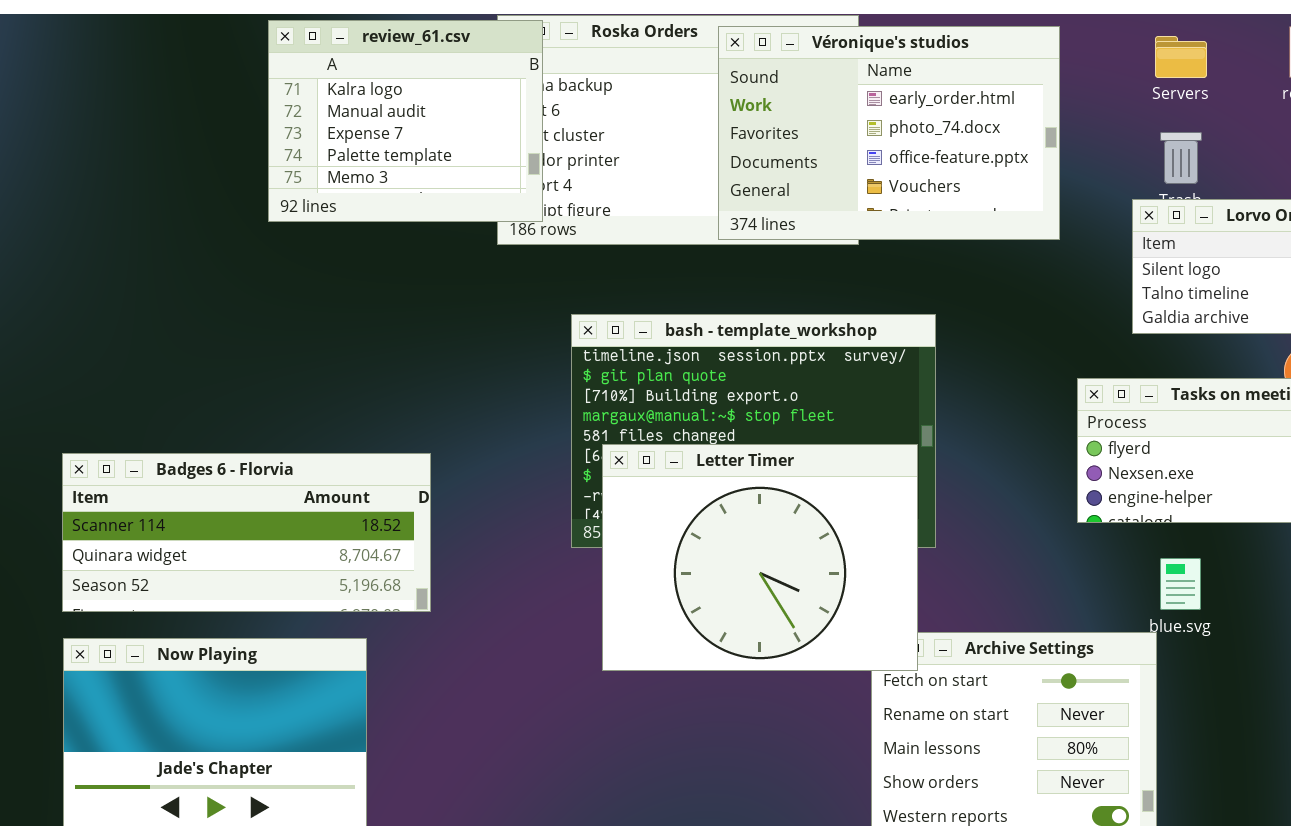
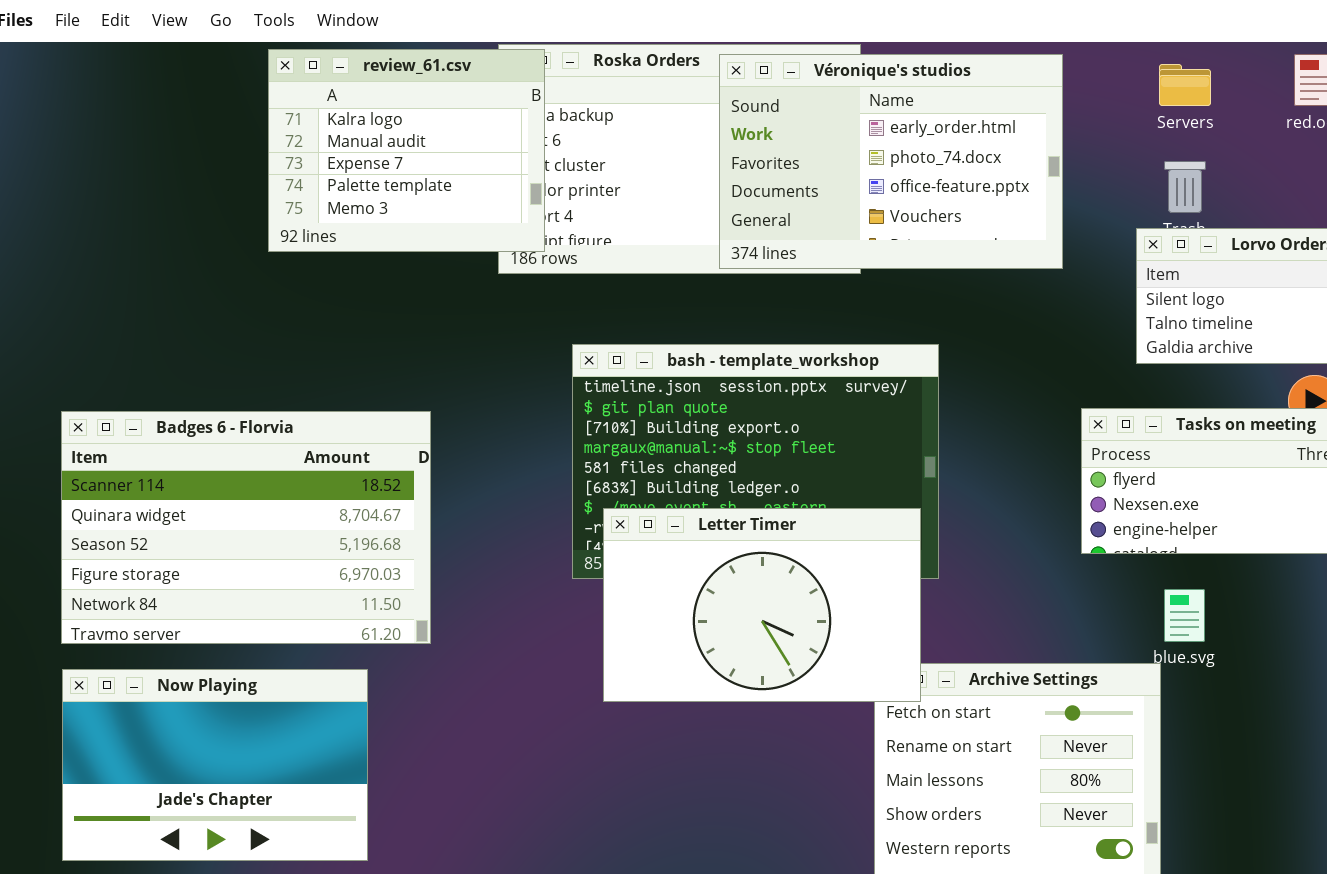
Letter Timer: [602,444,918,671] -> [603,508,921,702], resized
Badges 6 - Florvia: [62,453,431,612] -> [61,411,431,644], resized

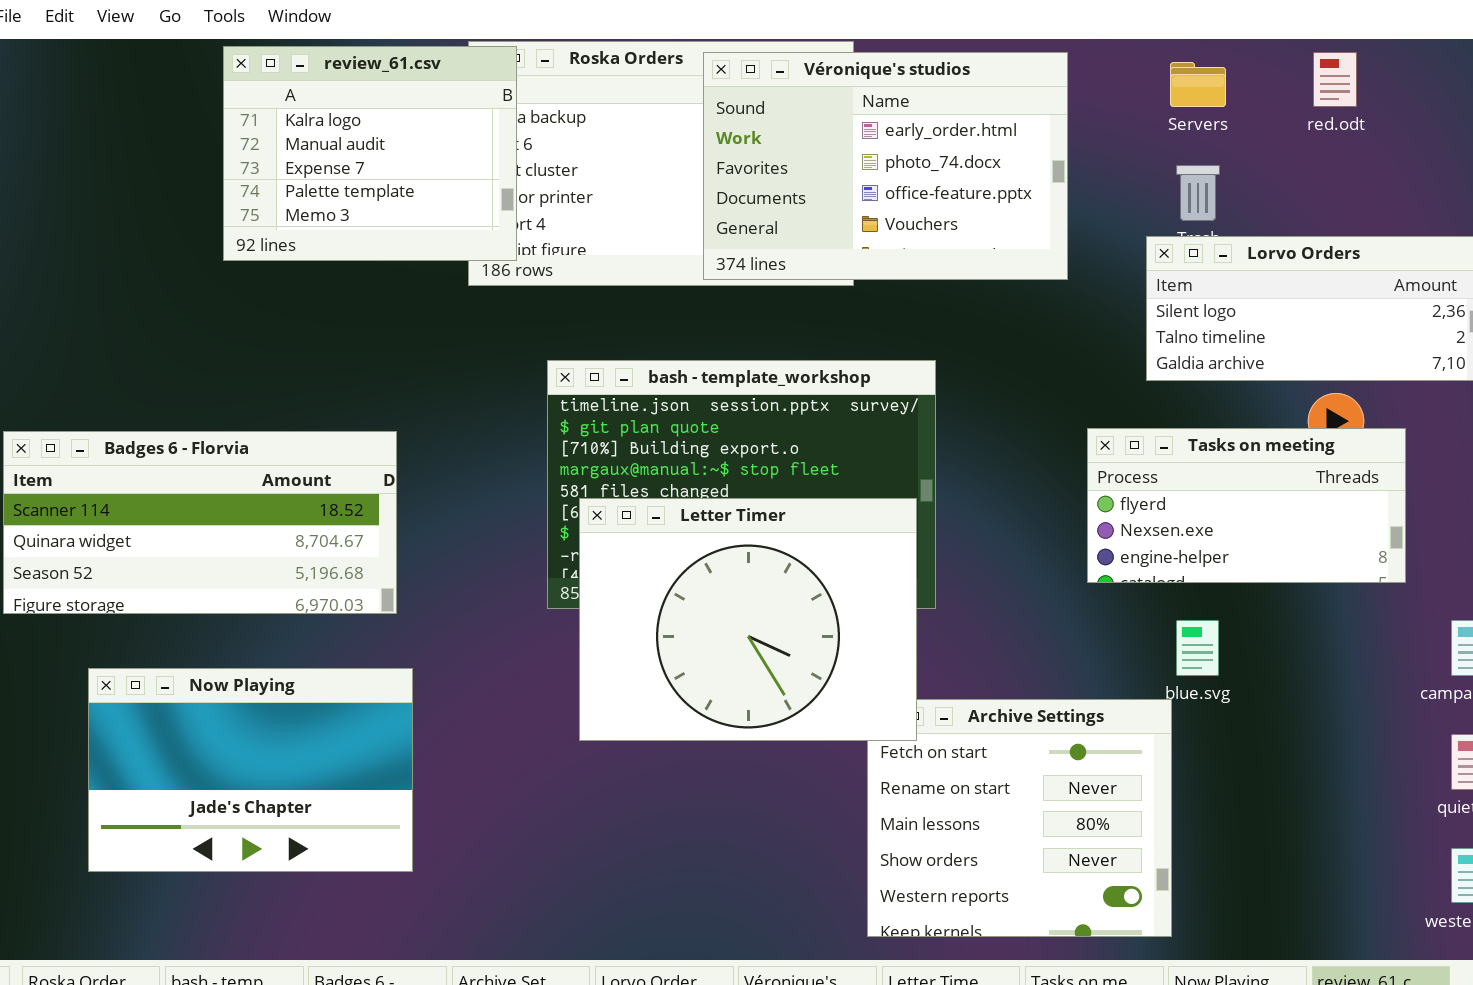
Badges 6 - Florvia: [61,411,431,644] -> [3,431,397,614], resized
Letter Timer: [603,508,921,702] -> [579,498,917,741], resized
Now Playing: [62,669,368,861] -> [88,668,413,872], moved

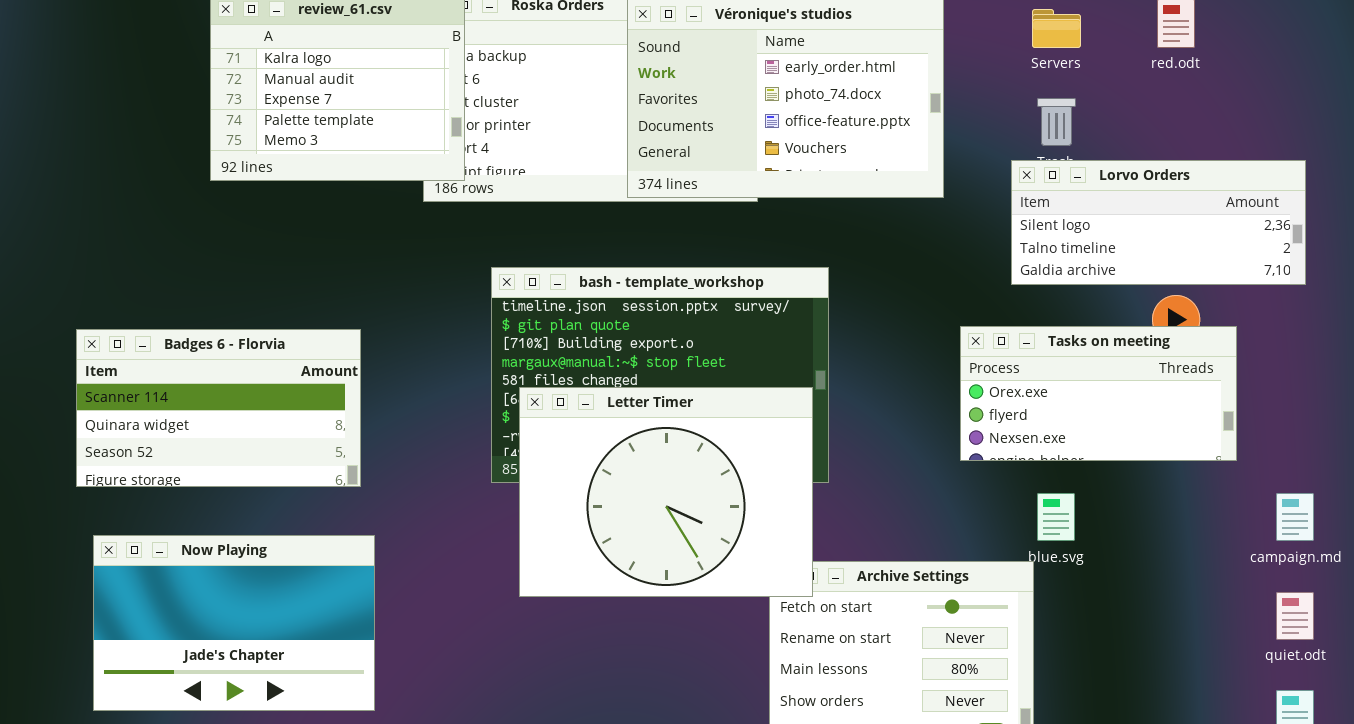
Tasks on meeting: [1087,428,1406,583] -> [960,326,1237,461], scrolled up 1 row
Badges 6 - Florvia: [3,431,397,614] -> [76,329,361,487], resized

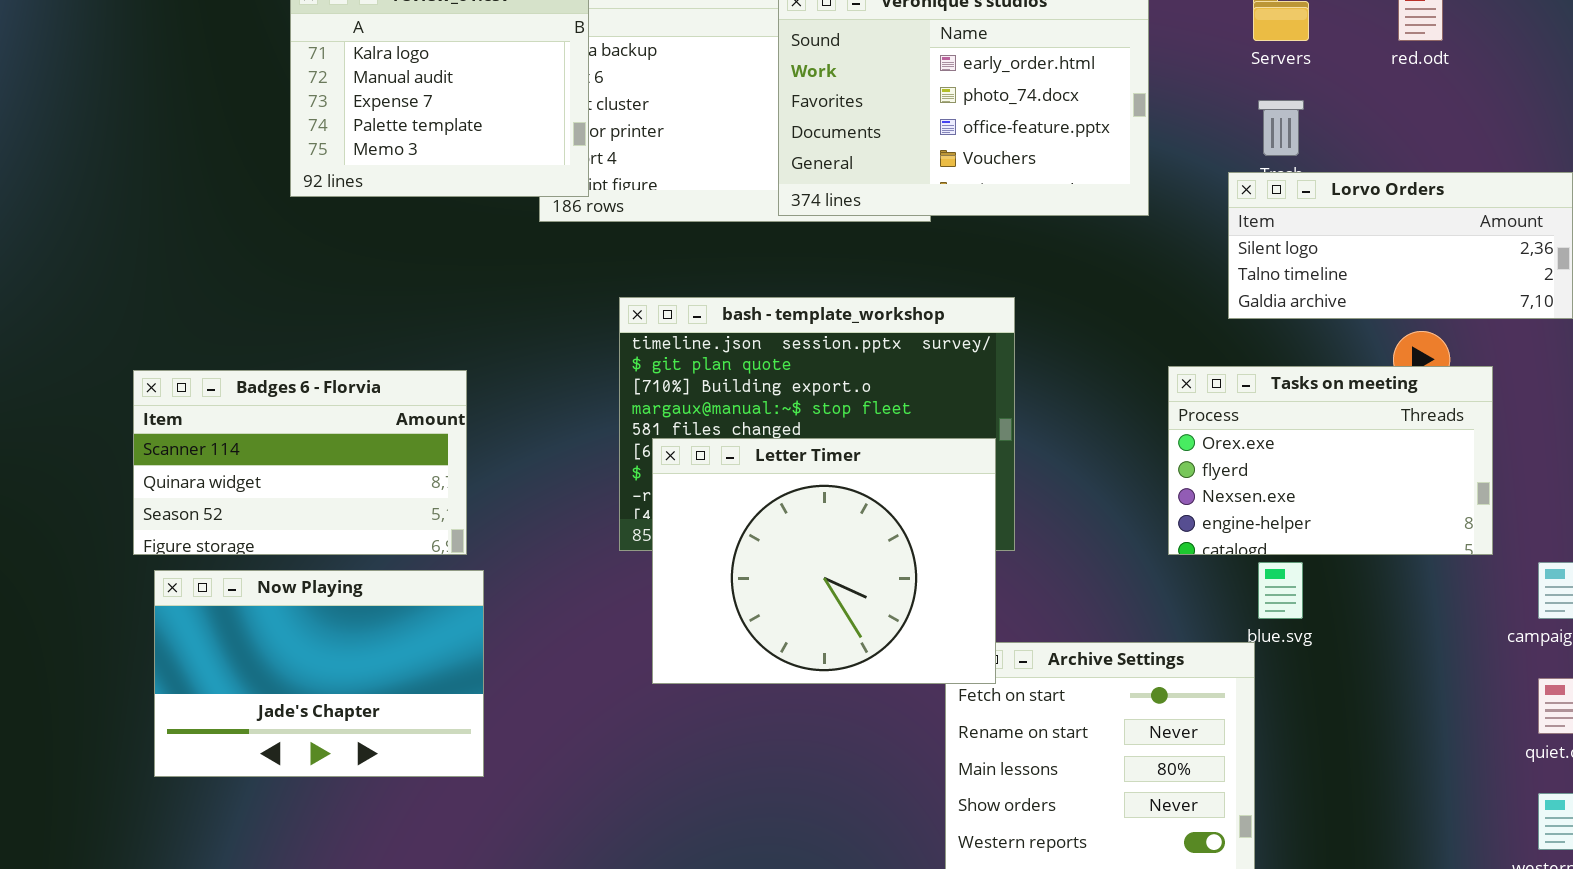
Tasks on meeting: [960,326,1237,461] -> [1168,366,1493,555], resized
Now Playing: [93,535,375,711] -> [154,570,484,777], moved

